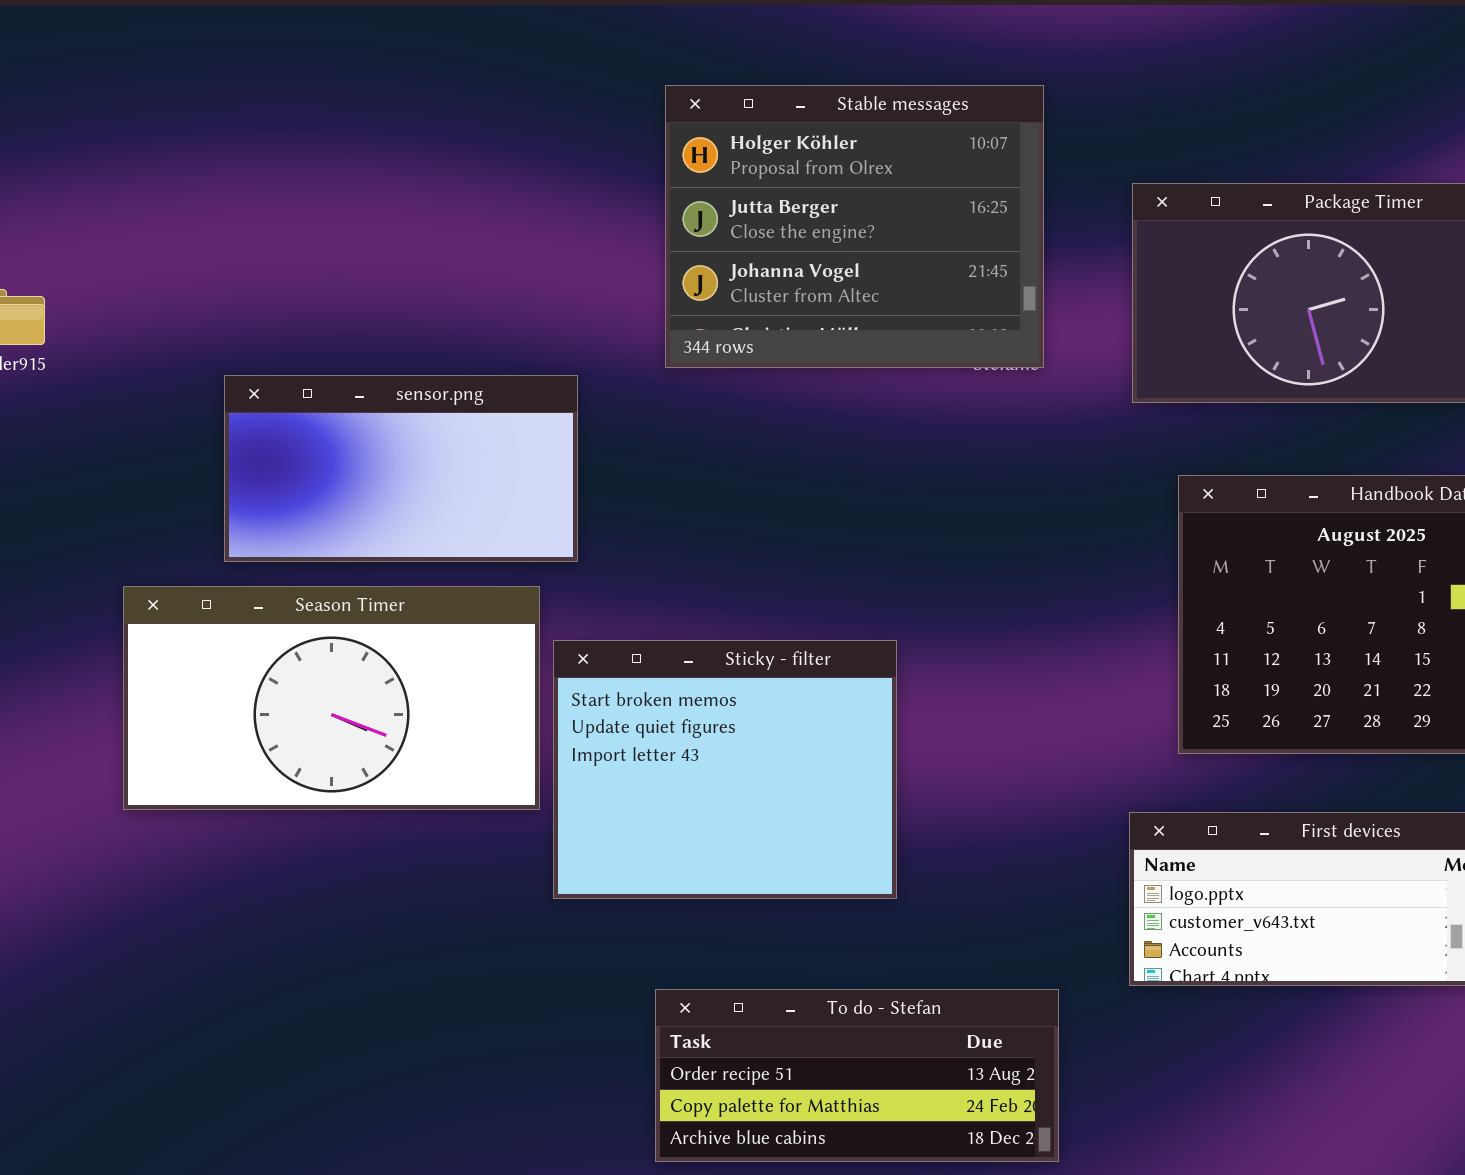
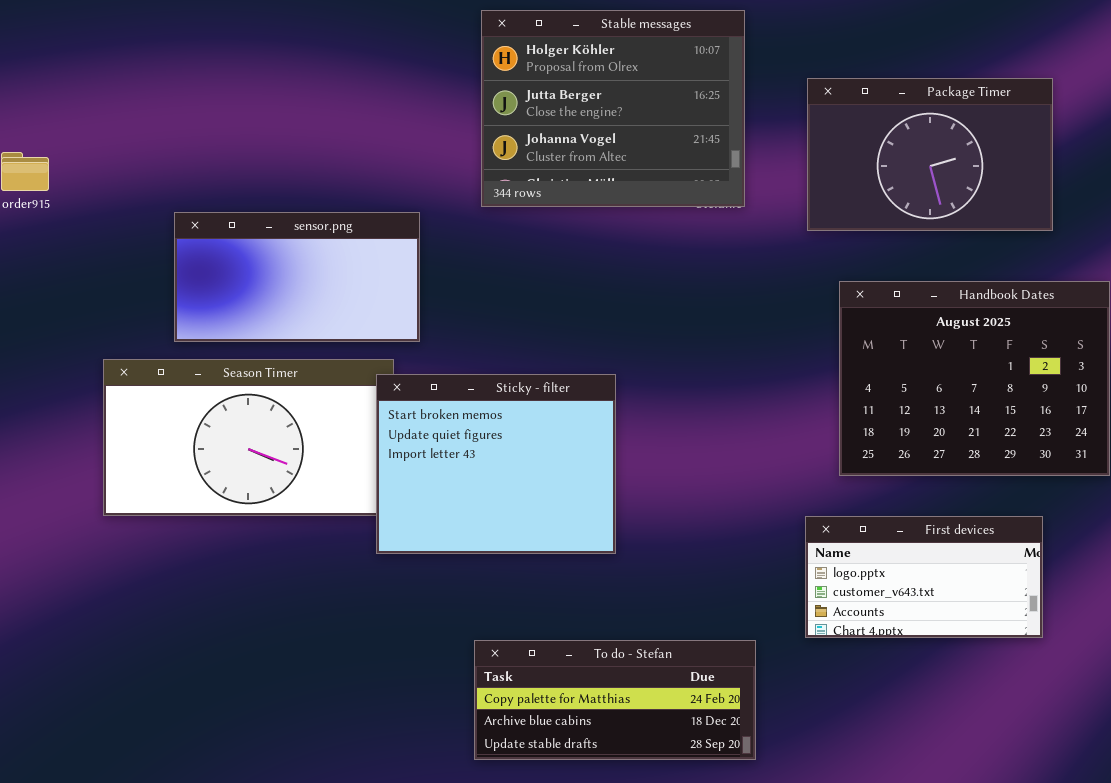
Sticky - filter: [553,640,897,899] -> [376,374,616,554], moved
To do - Stefan: [655,989,1059,1162] -> [474,640,756,760], scrolled down 1 row

